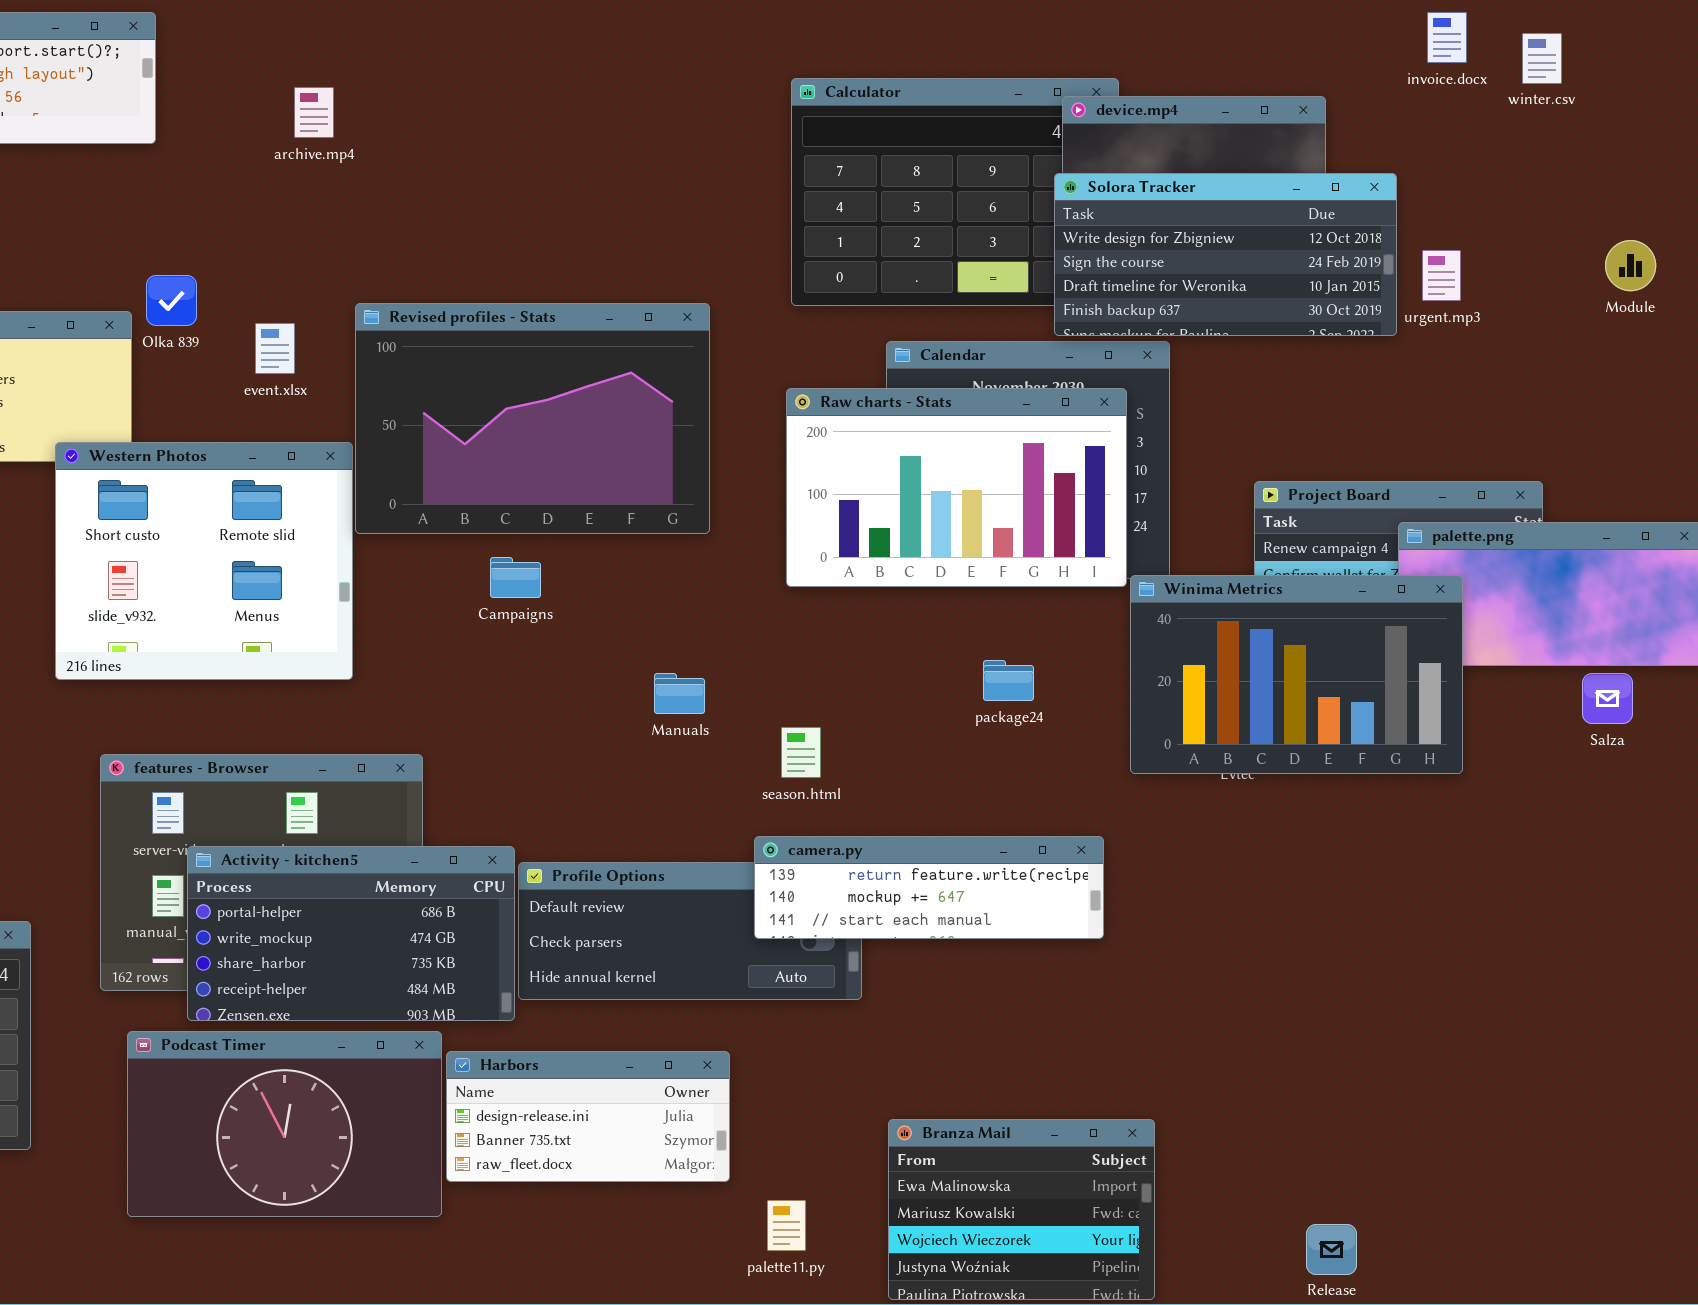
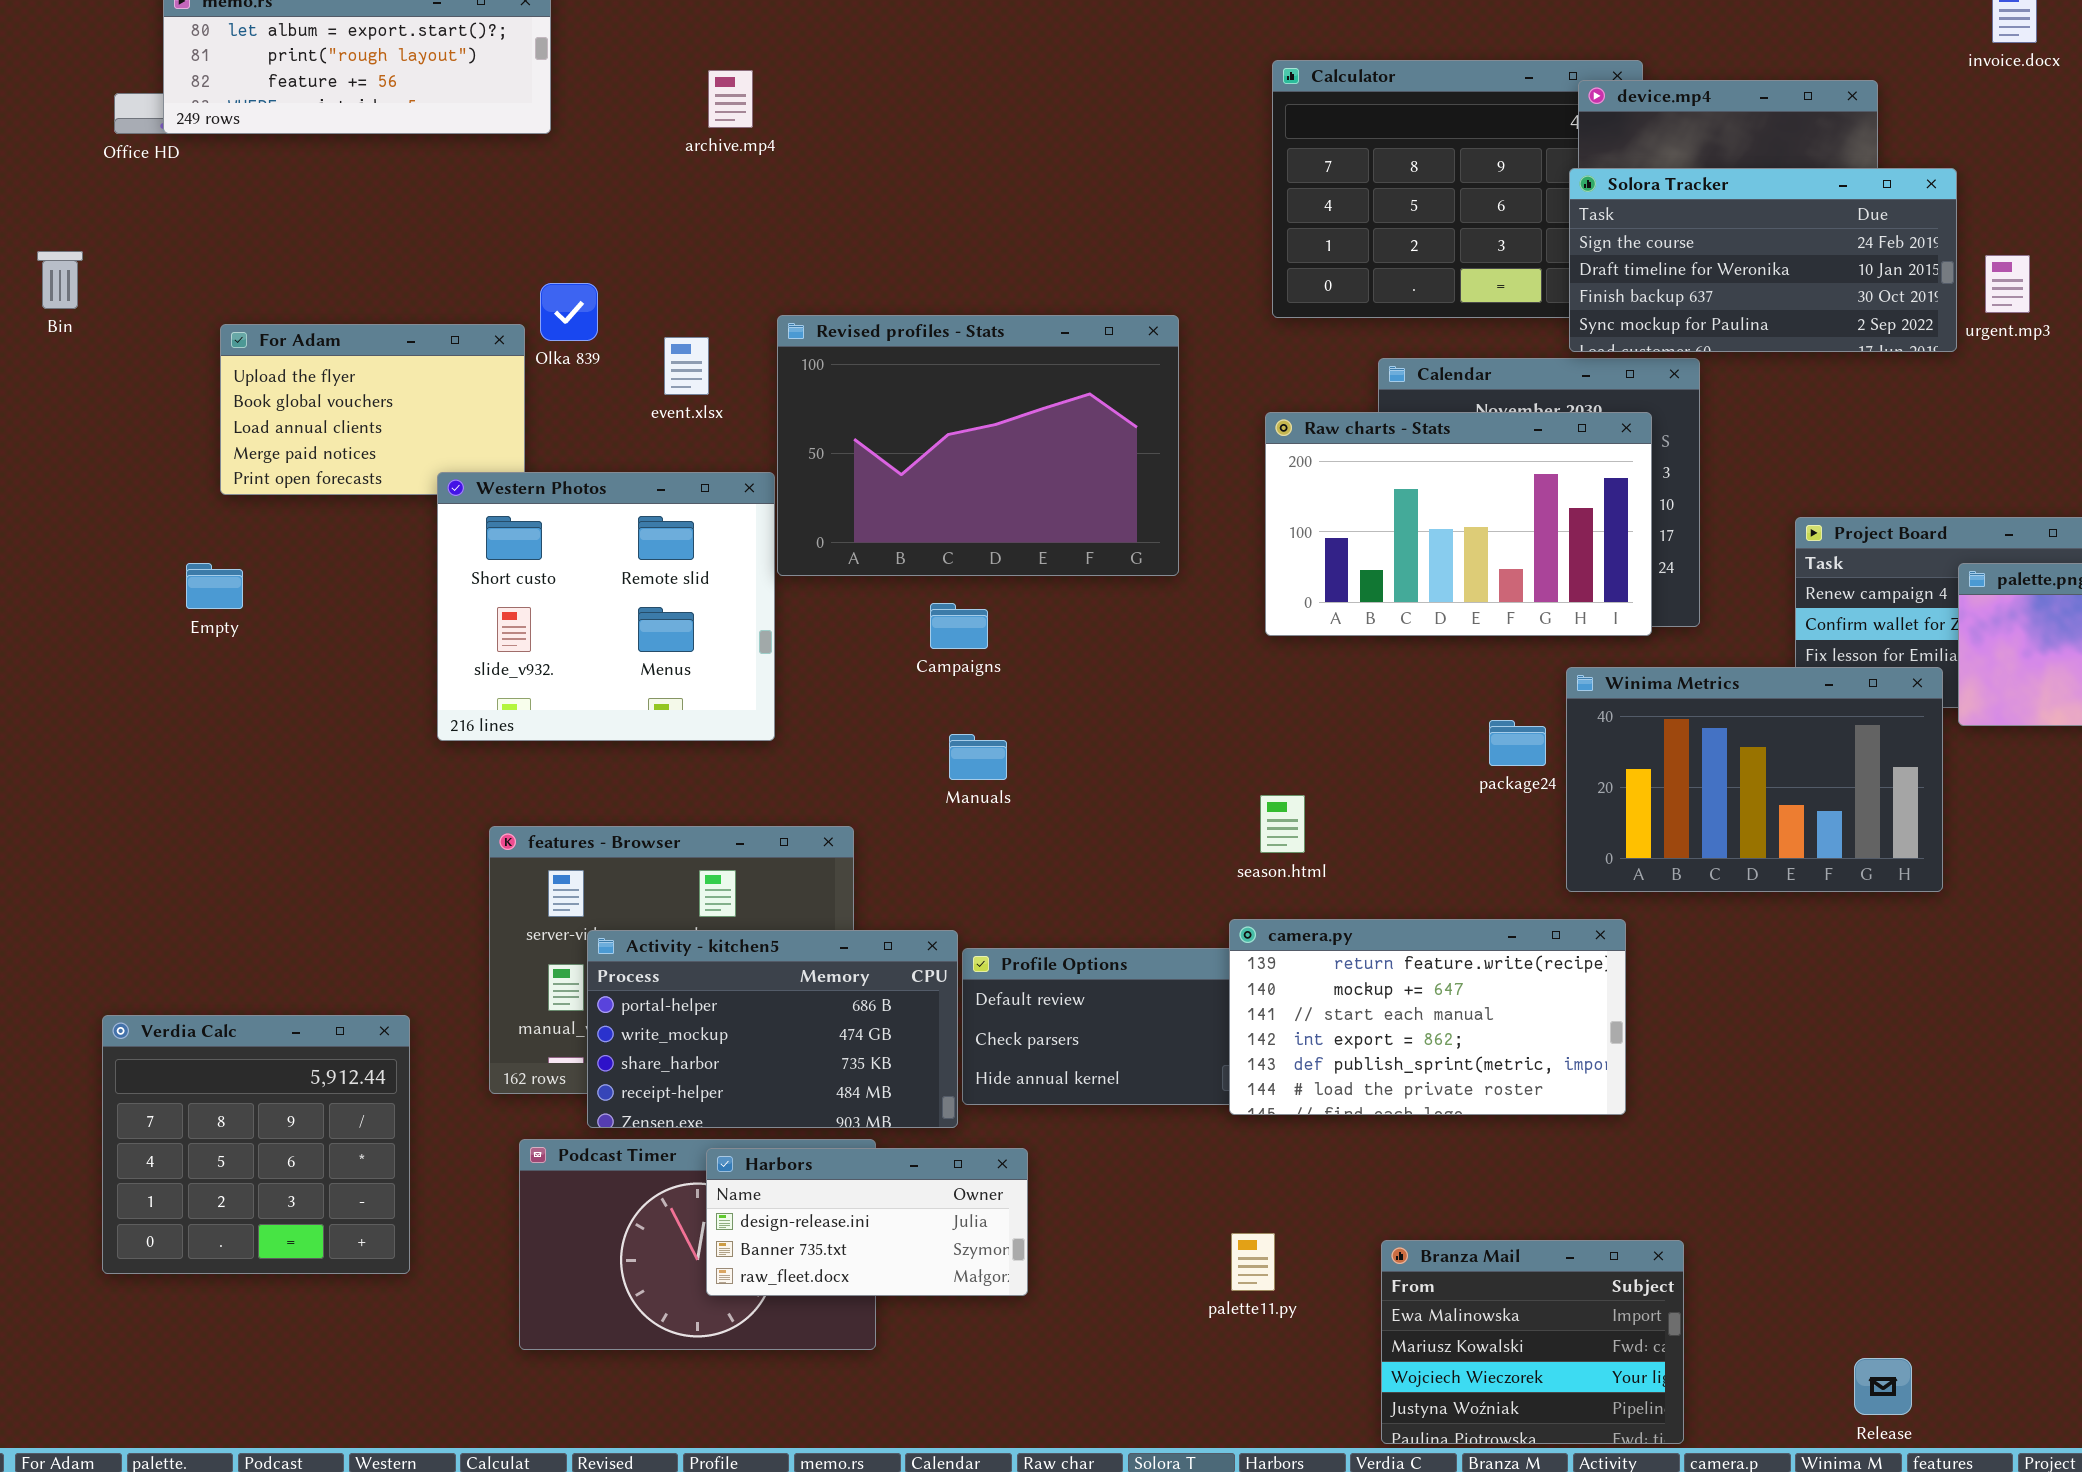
Solora Tracker: [1054,173,1397,336] -> [1569,168,1957,352], scrolled down 1 row
Winima Metrics: [1130,575,1463,774] -> [1566,667,1943,892], moved
Manuals: [654,673,705,714] -> [949,734,1007,780], moved
camera.py: [754,836,1104,939] -> [1229,919,1626,1115], resized
Harbors: [446,1051,730,1182] -> [706,1148,1028,1296], moved
palette11.py: [767,1200,806,1251] -> [1231,1233,1275,1291], moved

